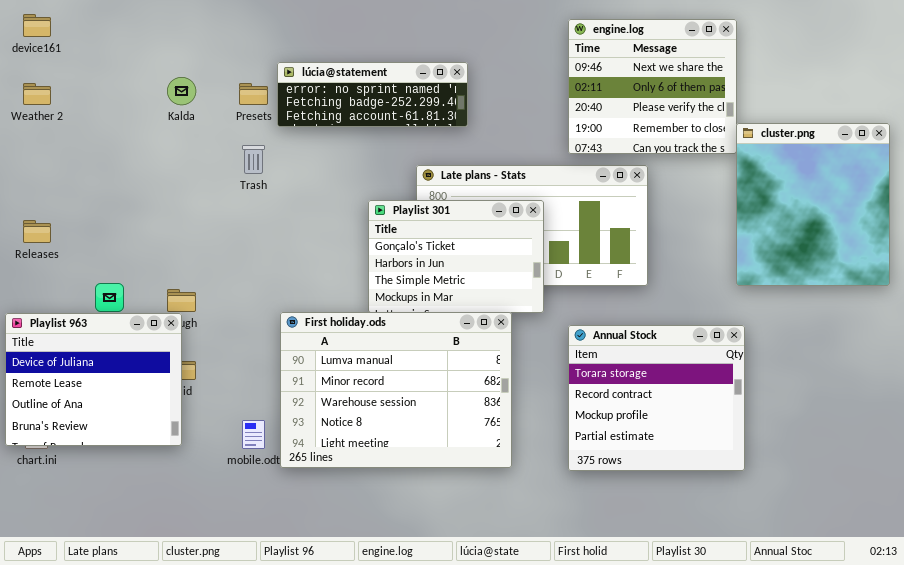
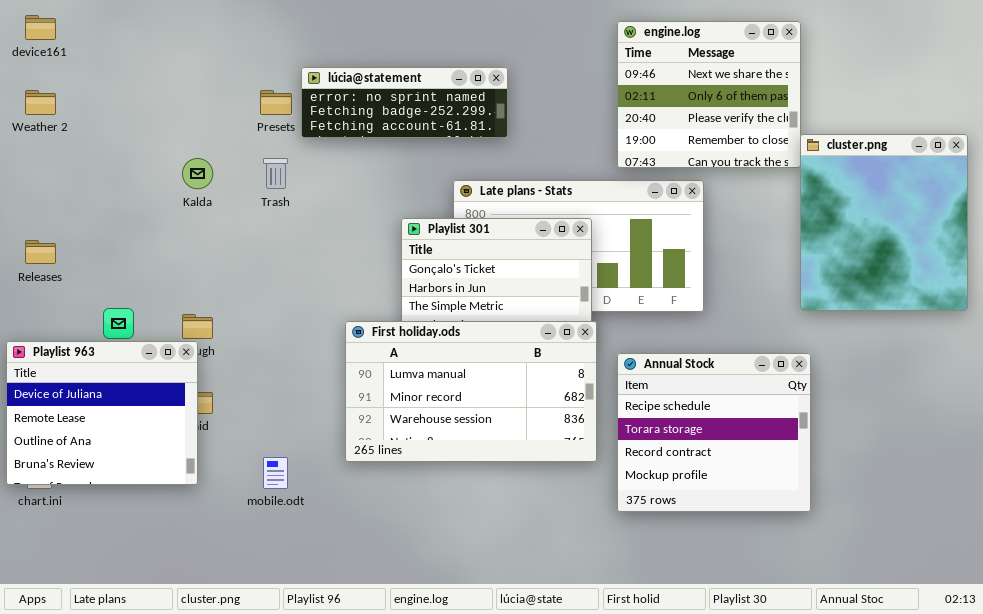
Kalda: [167,77,196,105] -> [182,158,213,189], moved
First holiday.ods: [280,312,512,468] -> [345,321,597,462], moved, resized
Annual Stock: [568,325,745,471] -> [617,353,811,512], scrolled up 1 row

